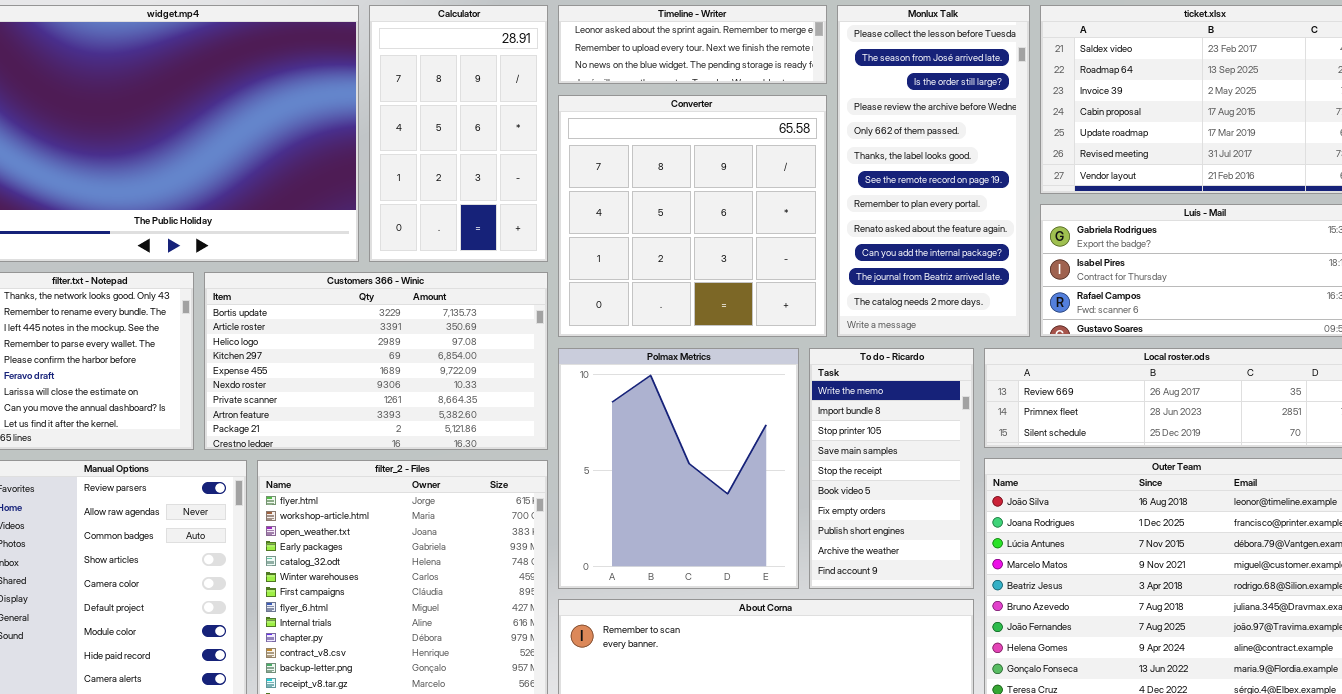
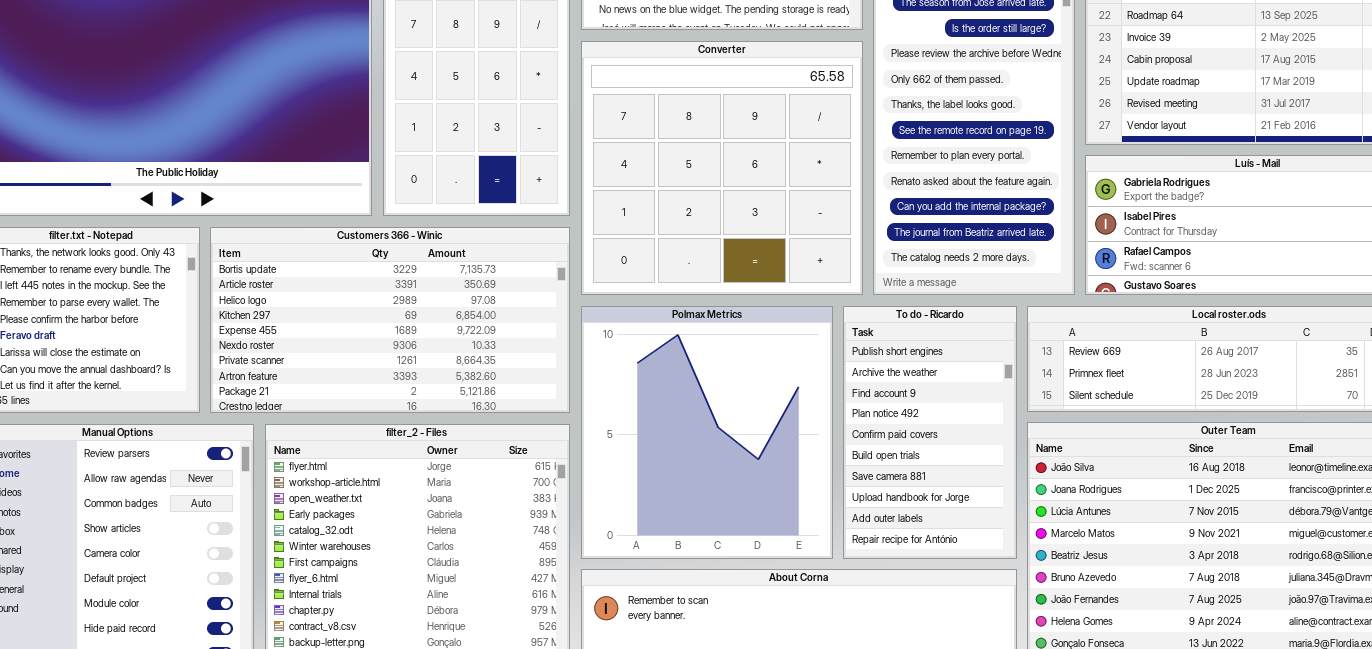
To do - Ricardo: [809,348,974,589] -> [843,306,1017,559], scrolled down 7 rows

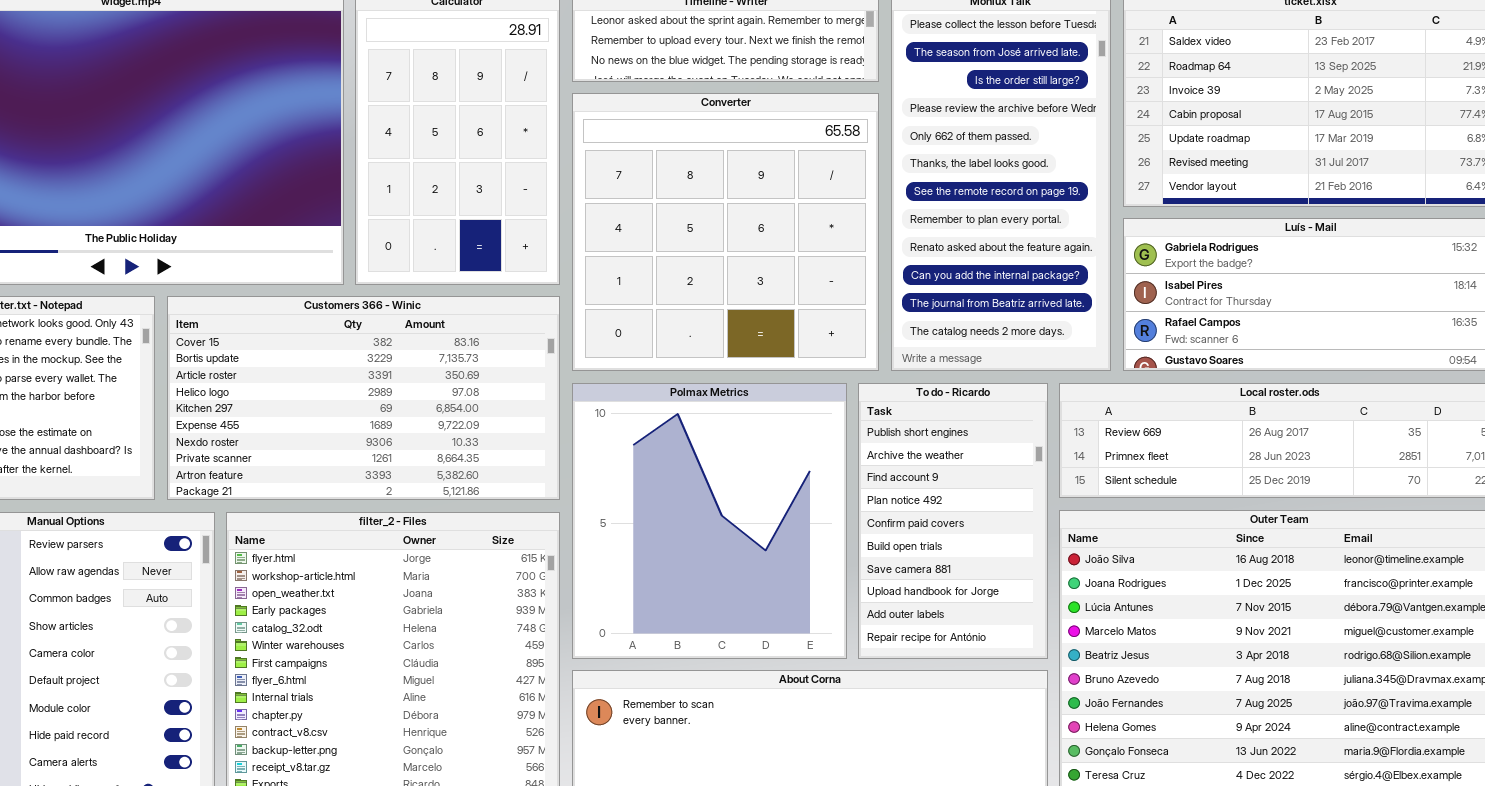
Customers 366 - Winic: [210,227,570,413] -> [167,296,560,500], scrolled up 1 row

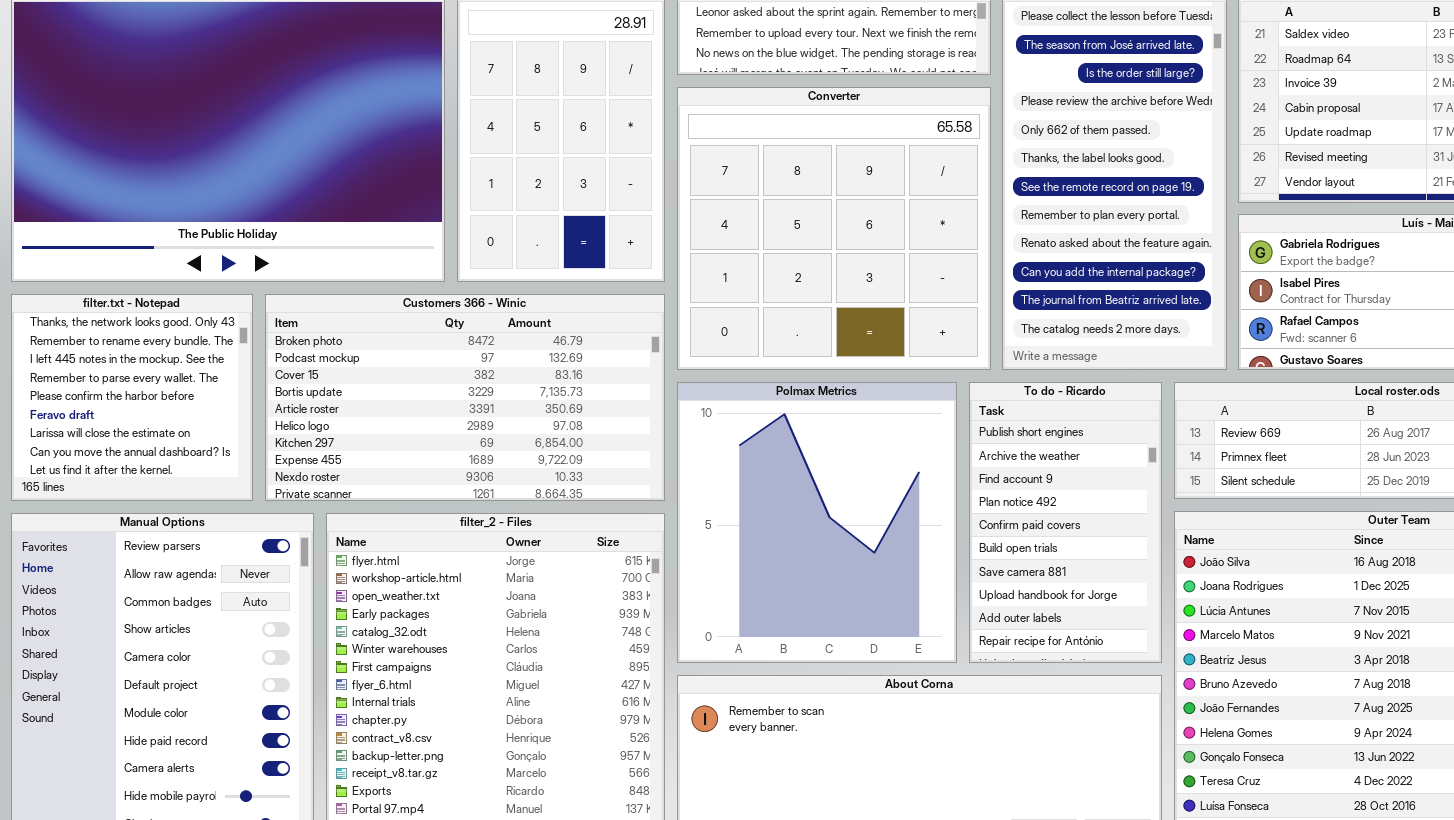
Customers 366 - Winic: [167,296,560,500] -> [265,294,665,501], scrolled up 2 rows

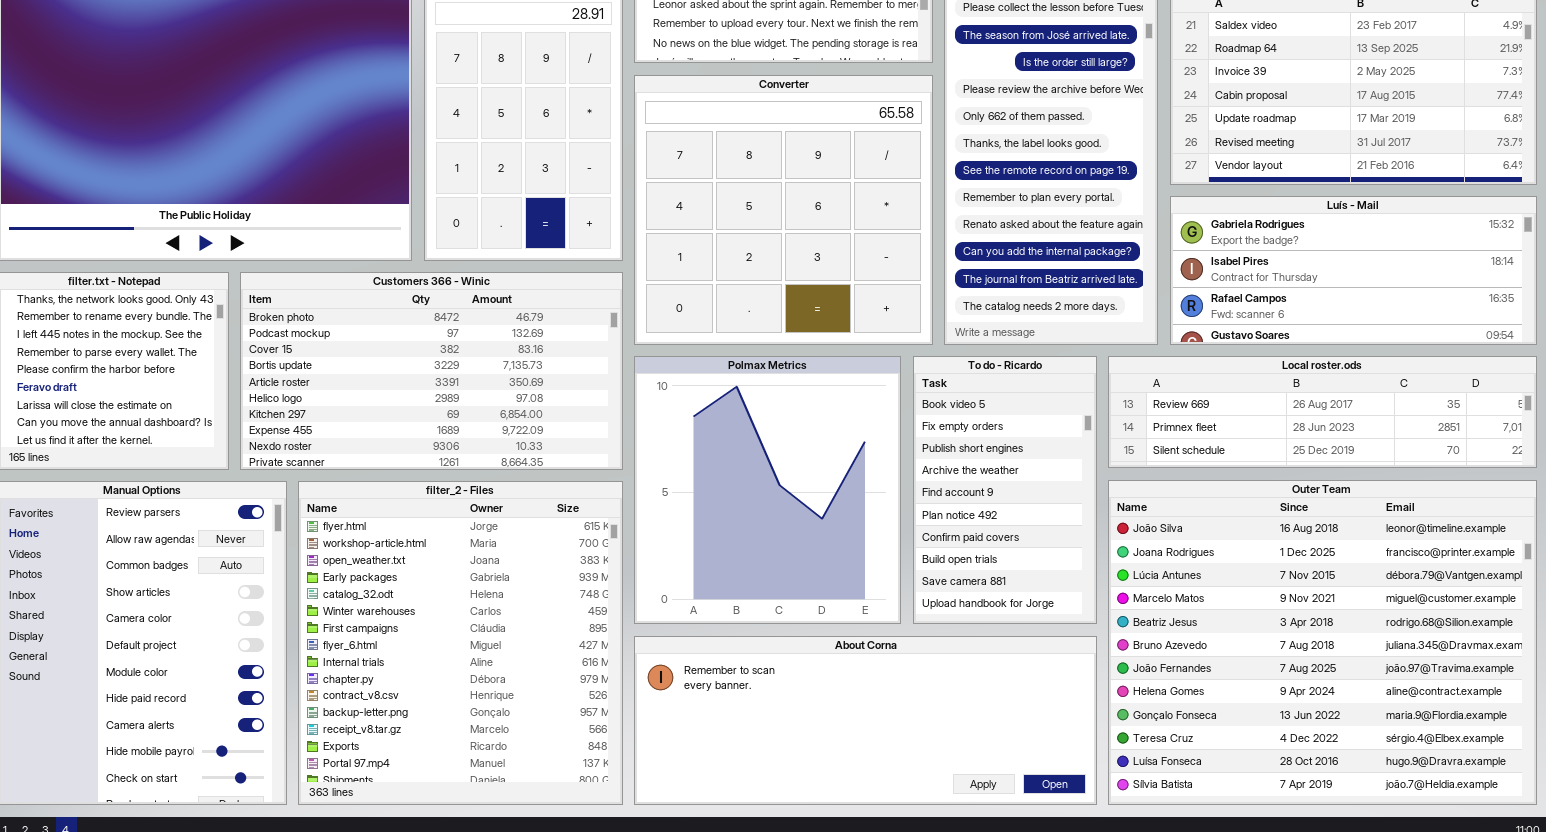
To do - Ricardo: [969,382,1162,663] -> [913,356,1097,624], scrolled up 2 rows

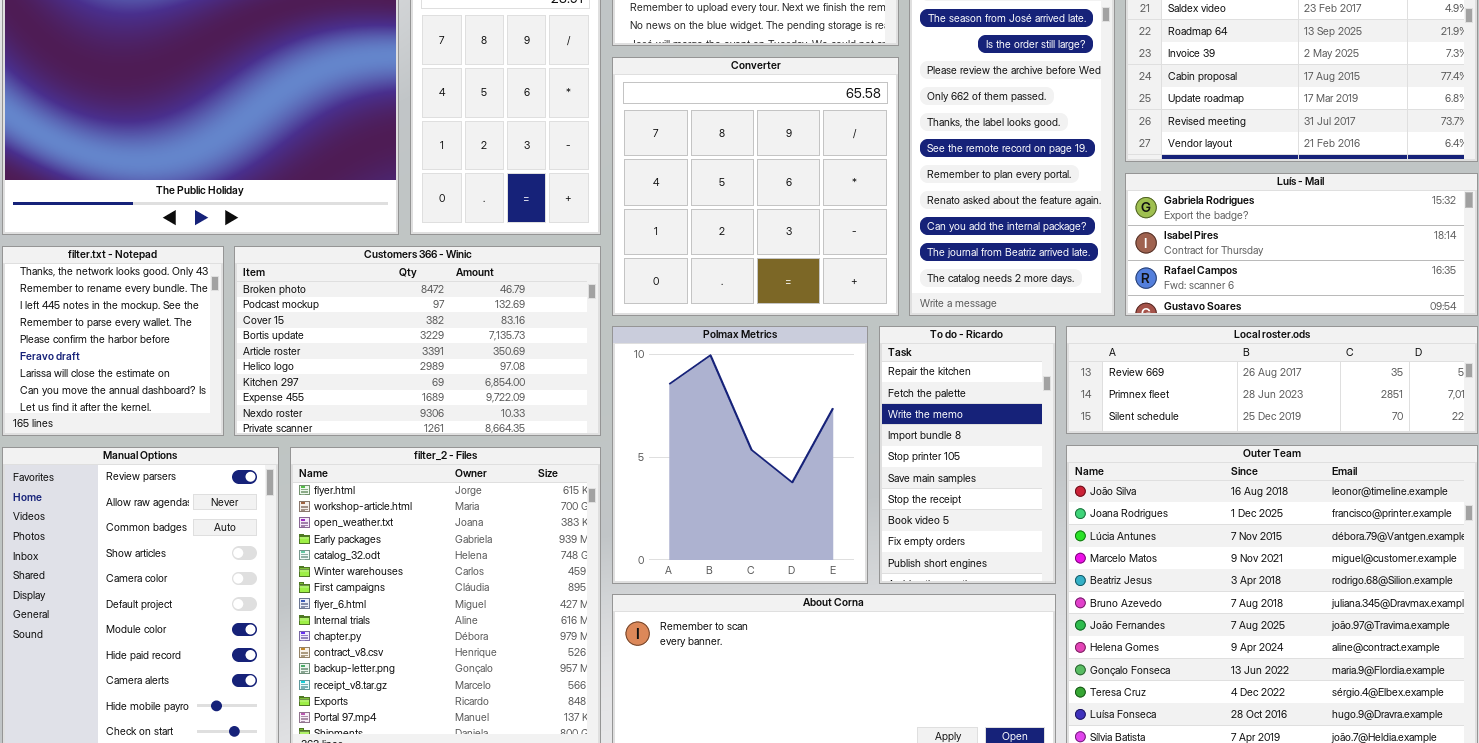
To do - Ricardo: [913,356,1097,624] -> [879,326,1056,584], scrolled up 7 rows

